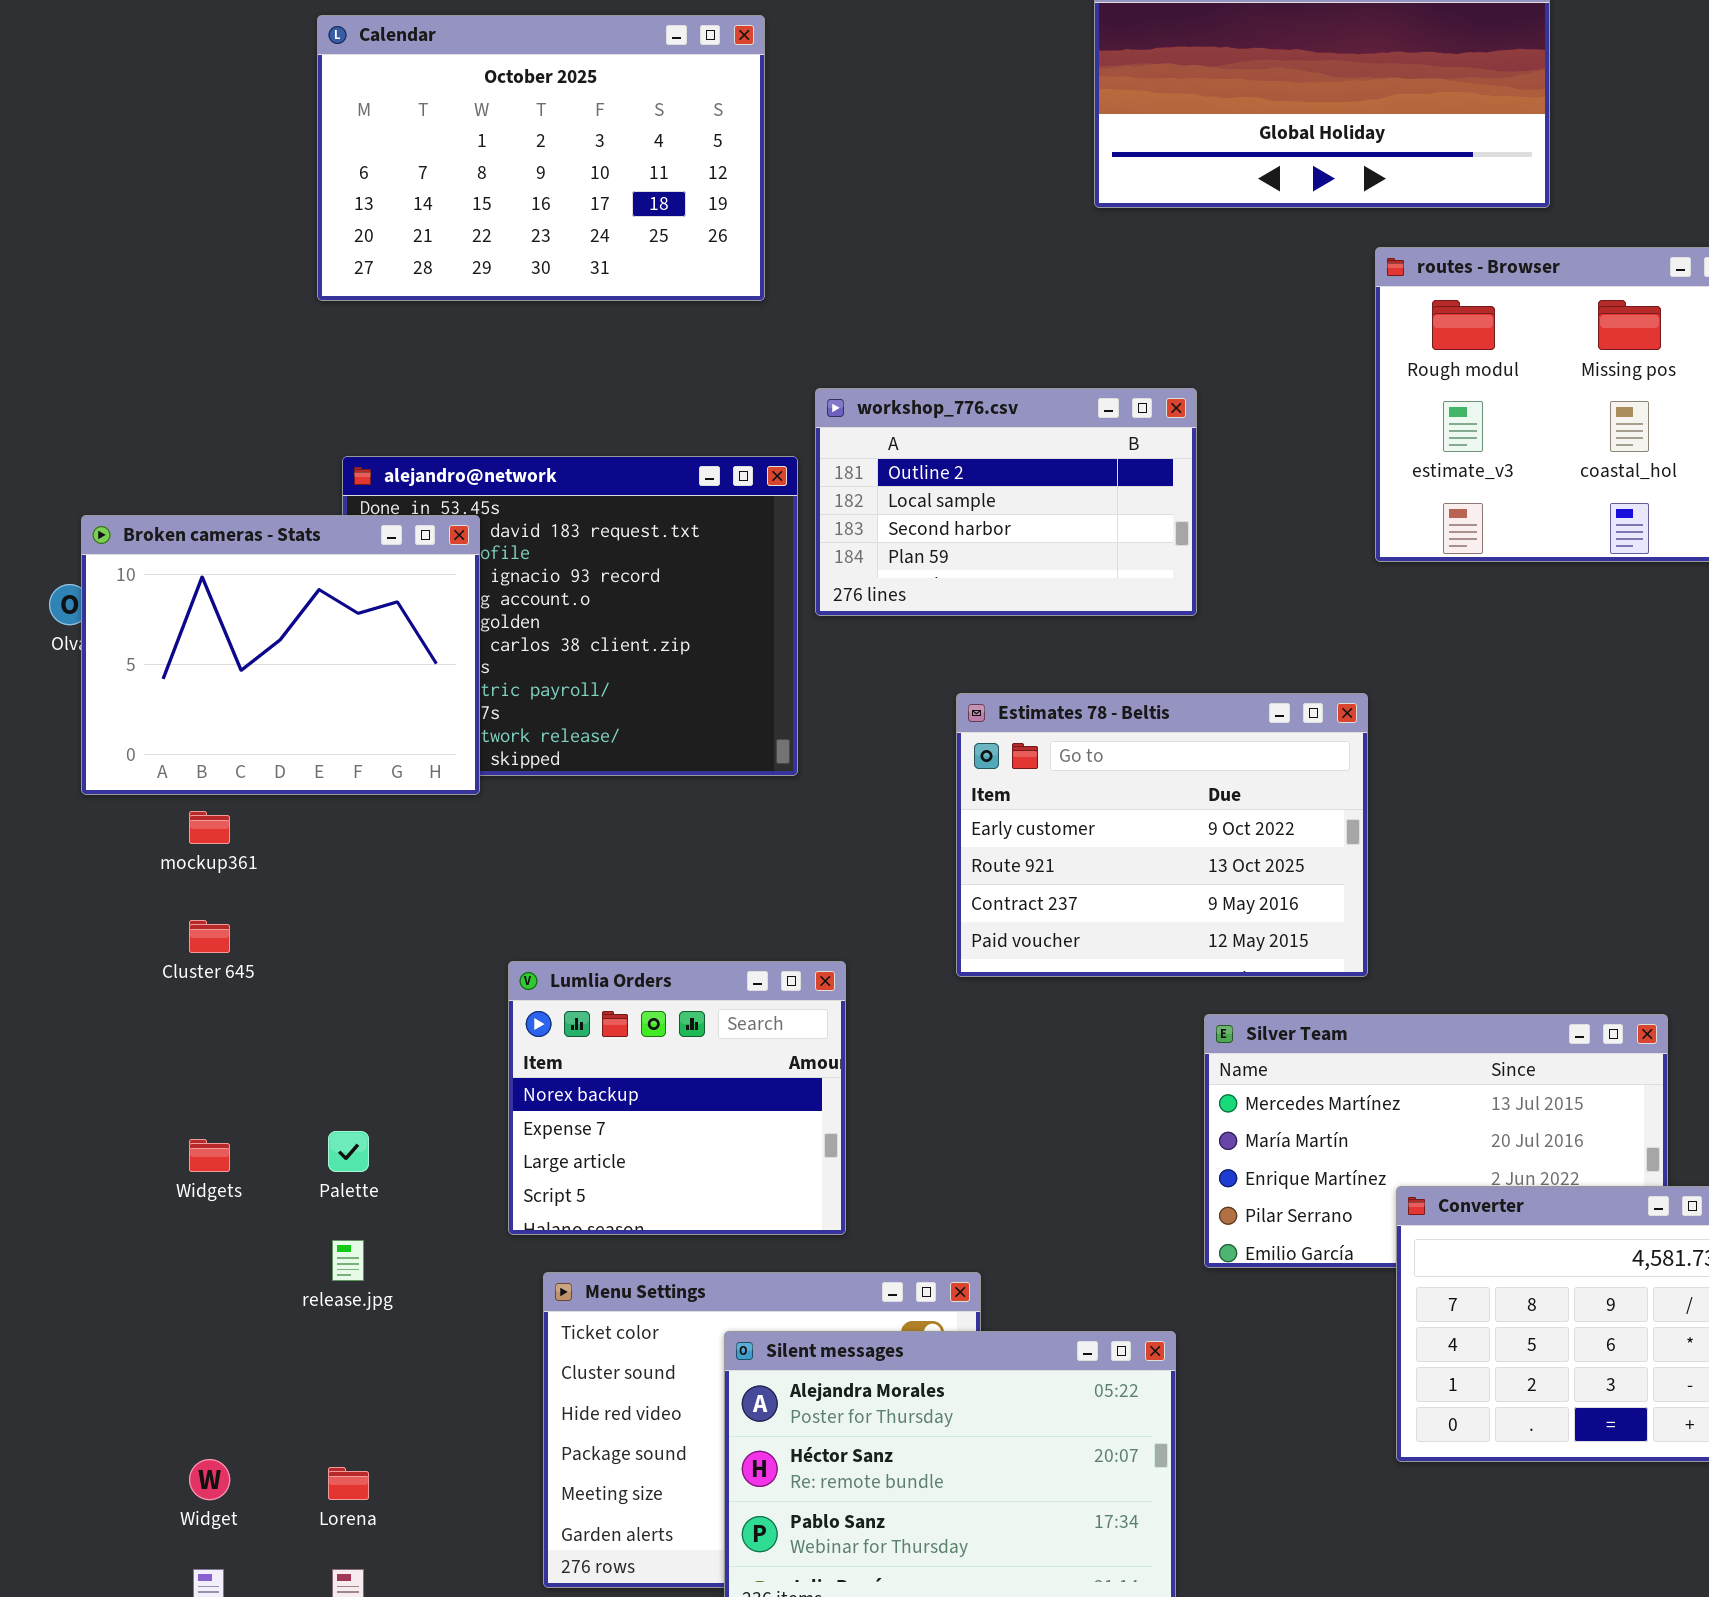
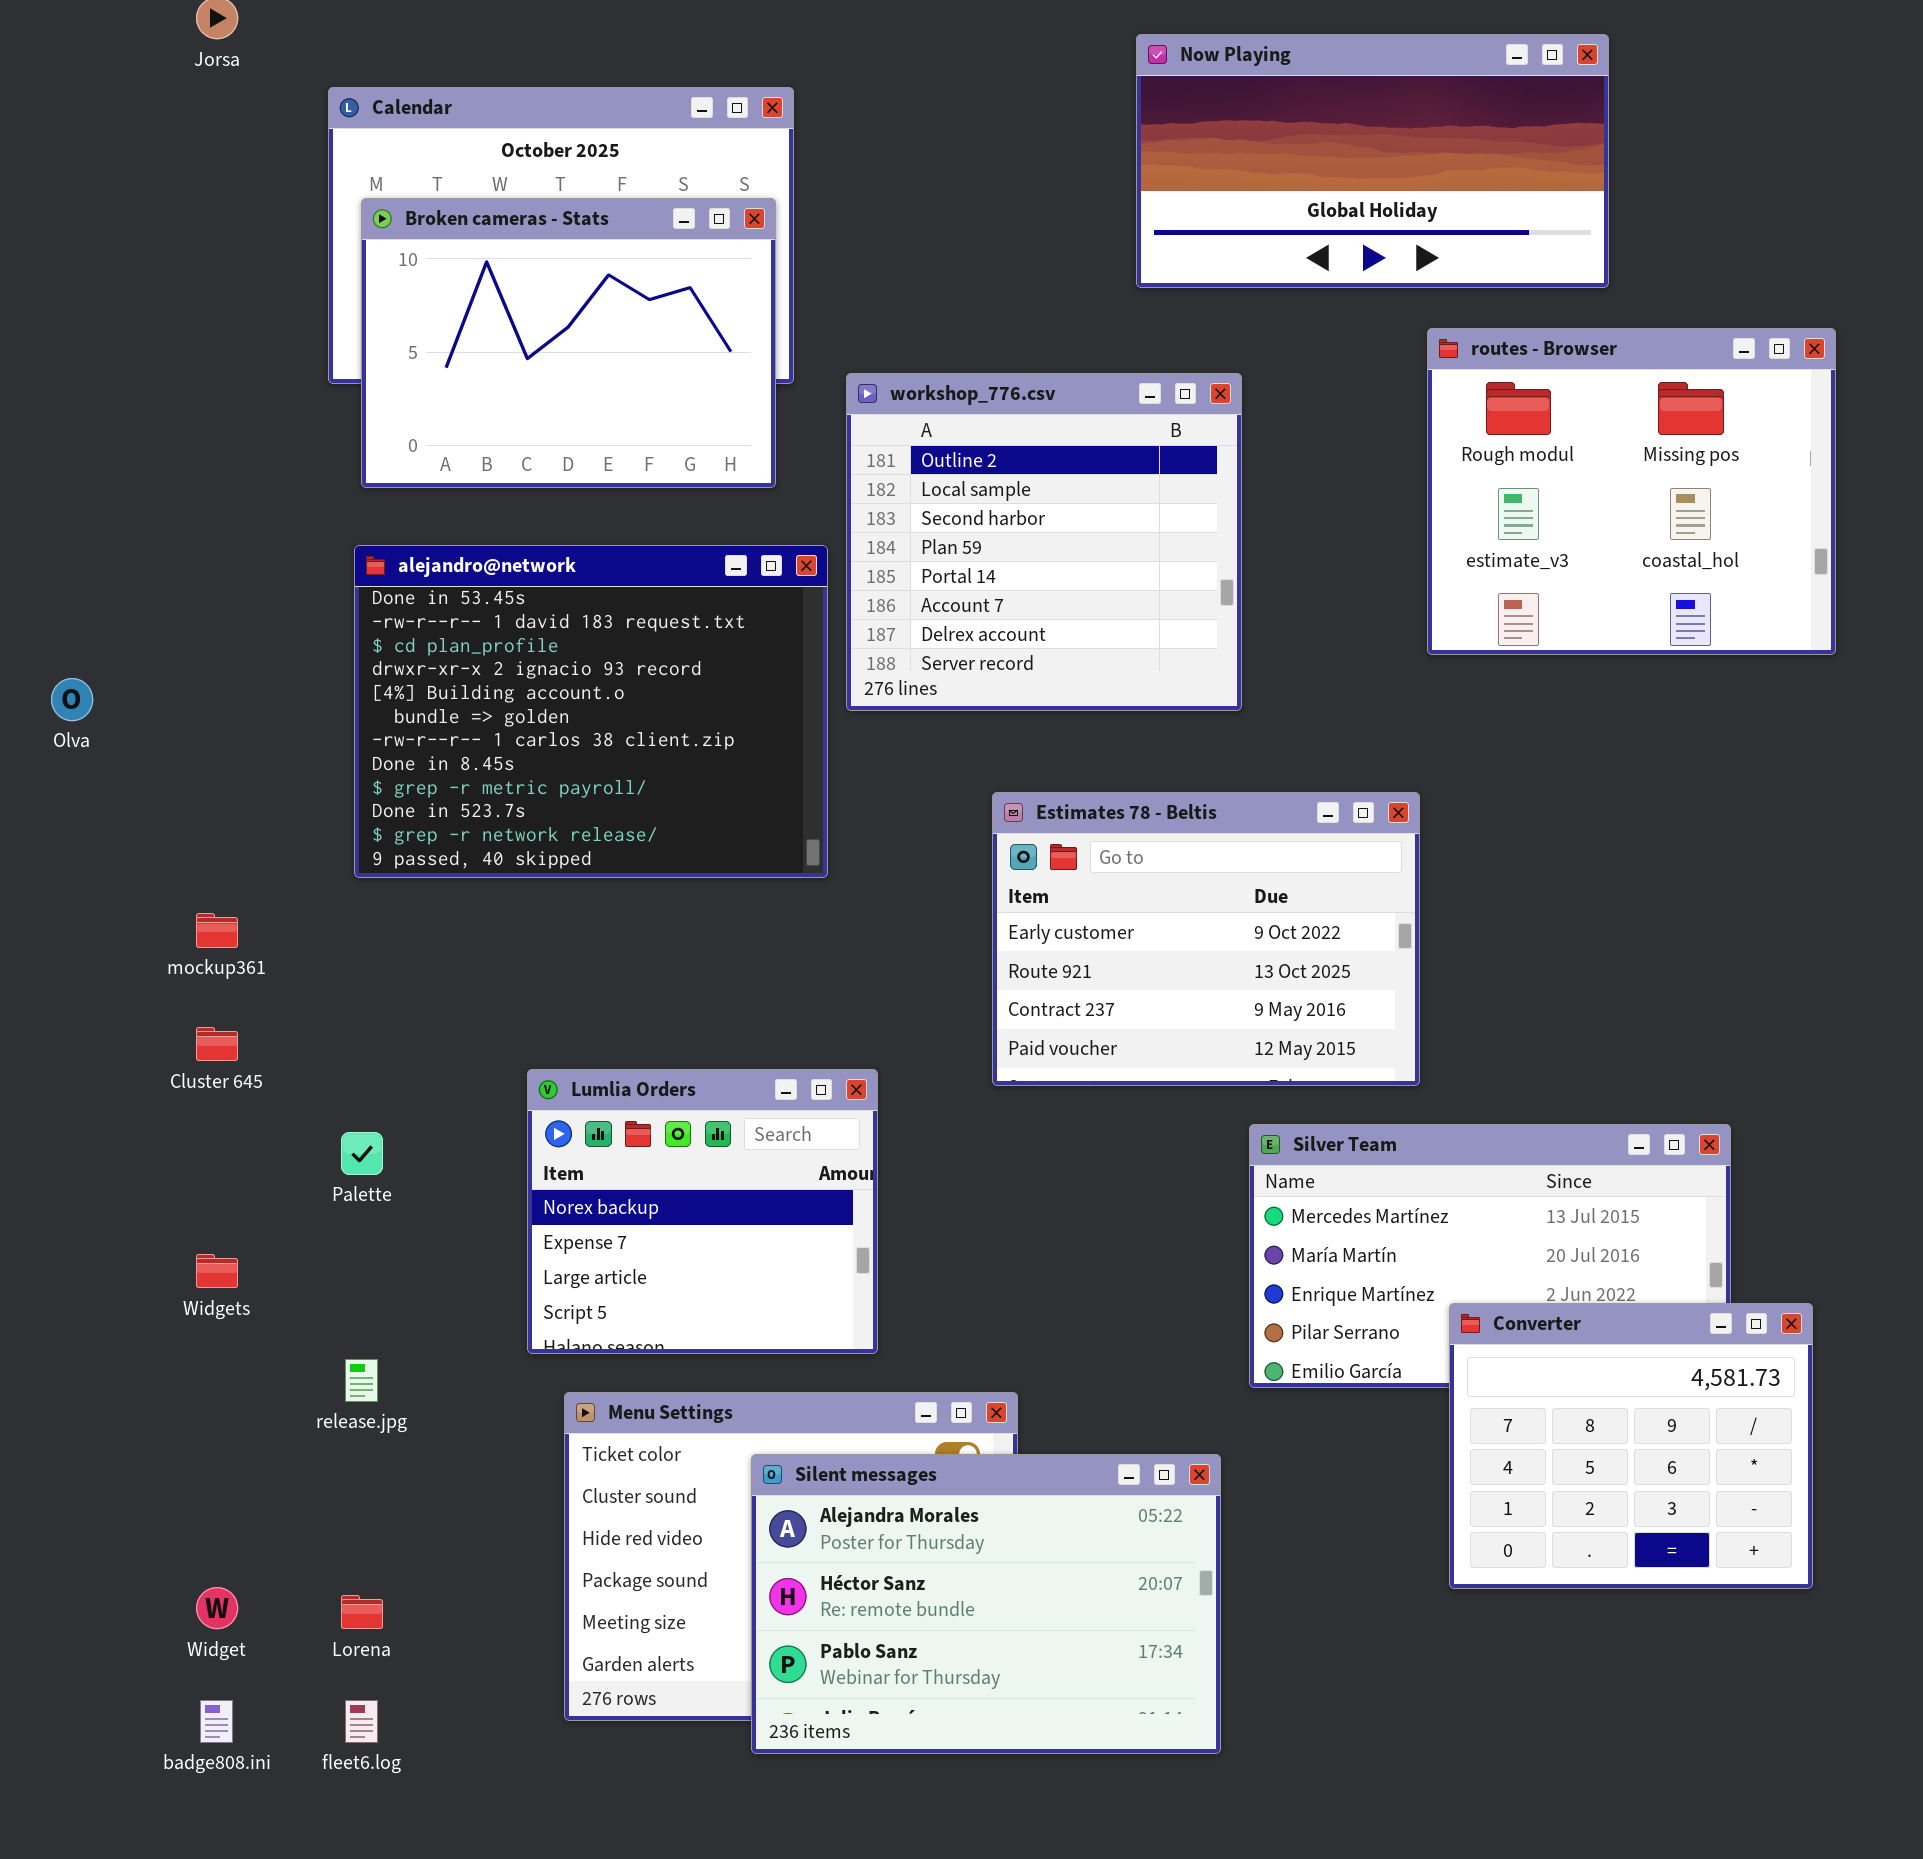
workshop_776.csv: [815,388,1197,616] -> [846,373,1242,711], resized
Broken cameras - Stats: [81,515,480,795] -> [361,198,776,488], moved
Palette: [328,1131,369,1172] -> [341,1132,383,1175], moved

